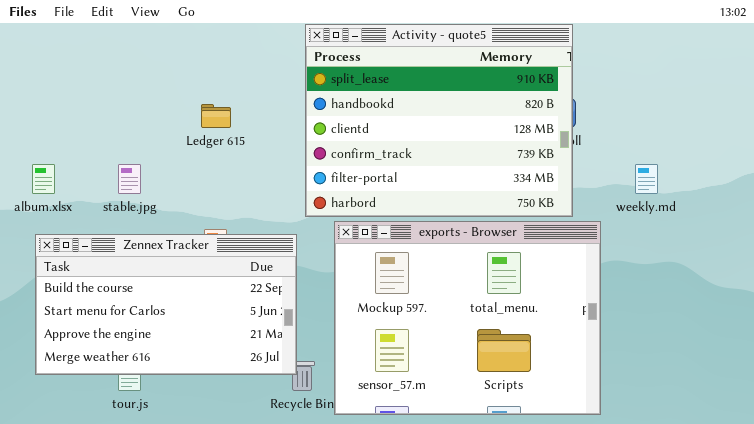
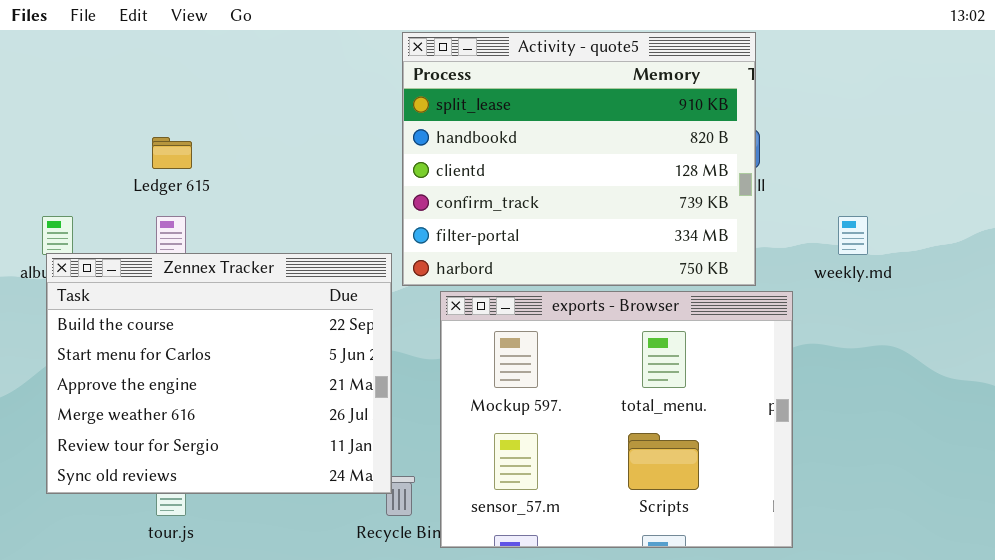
Ledger 615: [201,104,231,128] -> [152,137,192,169], moved
Zennex Tracker: [35,234,297,375] -> [46,253,392,494], resized

